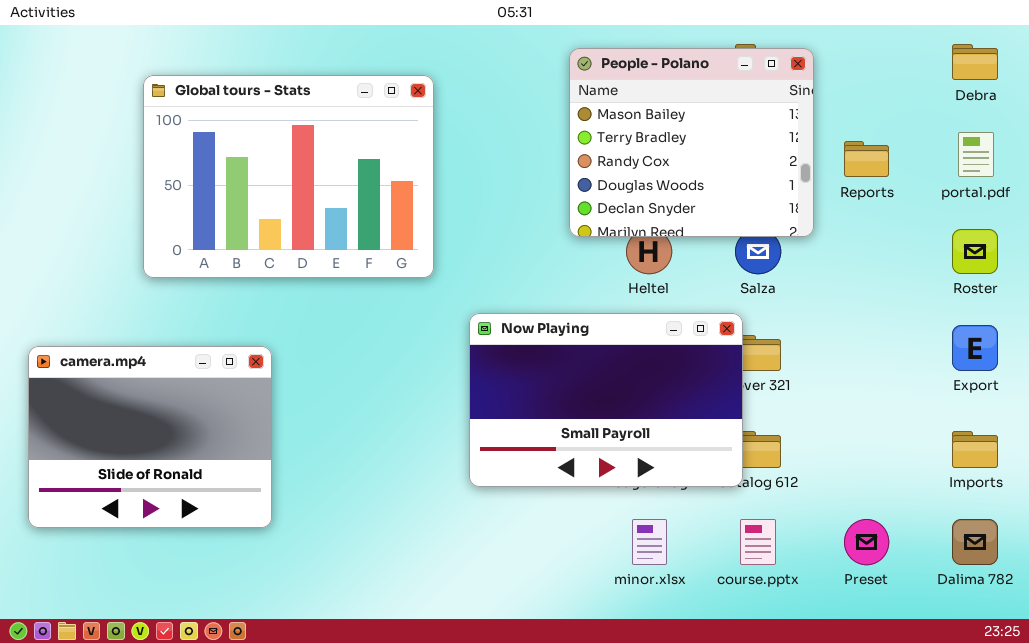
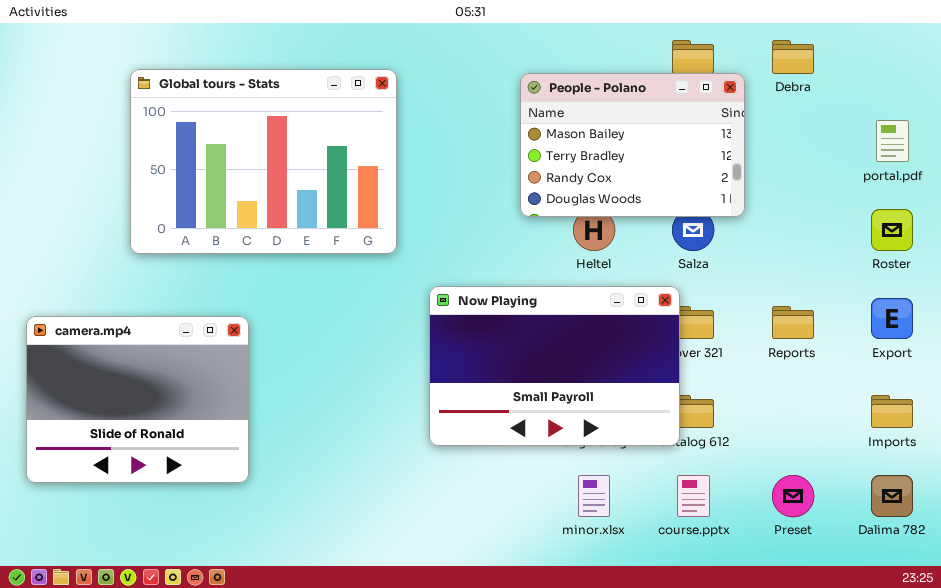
Debra: [952,44,998,80] -> [772,40,814,74], moved
People - Polano: [569,48,814,237] -> [520,73,745,217], resized
Reports: [844,141,889,177] -> [772,306,814,339], moved

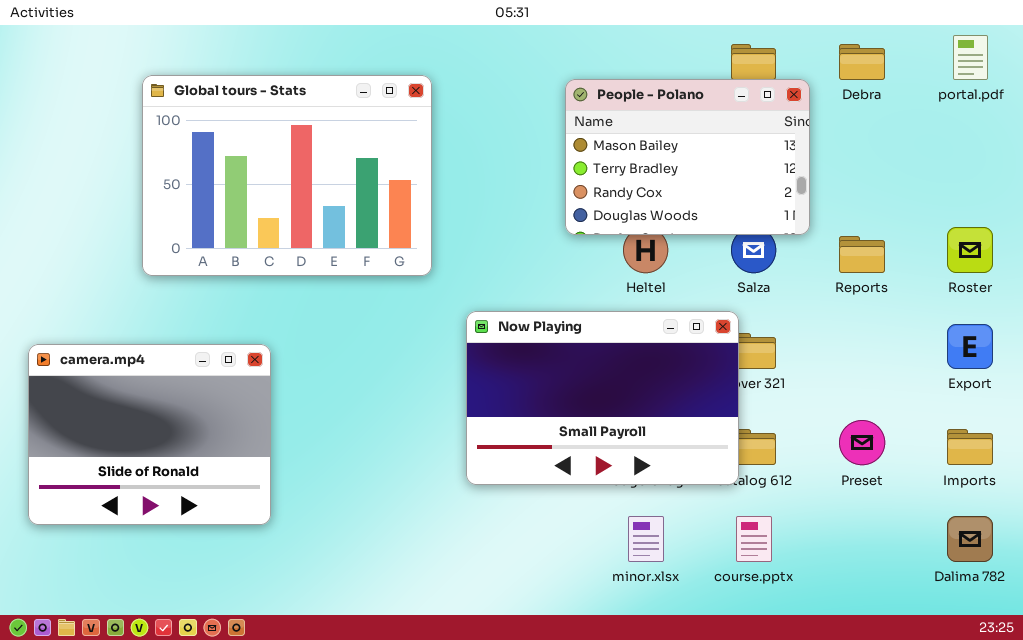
portal.pdf: [876,120,909,162] -> [953,35,988,80], moved
Reports: [772,306,814,339] -> [839,236,885,273], moved
Preset: [772,475,814,517] -> [839,420,885,465], moved

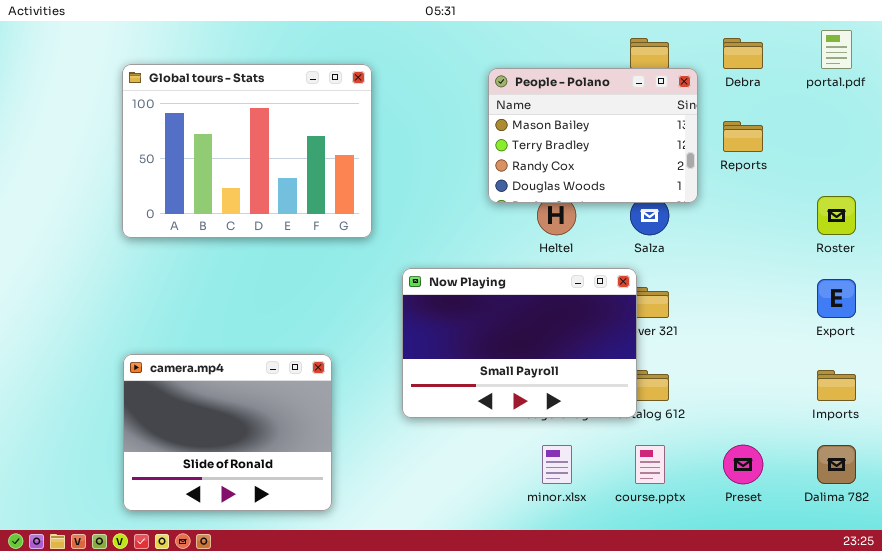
Reports: [839,236,885,273] -> [723,121,763,152], moved
camera.mp4: [28,344,271,525] -> [123,354,332,511], moved
Preset: [839,420,885,465] -> [723,445,763,484], moved

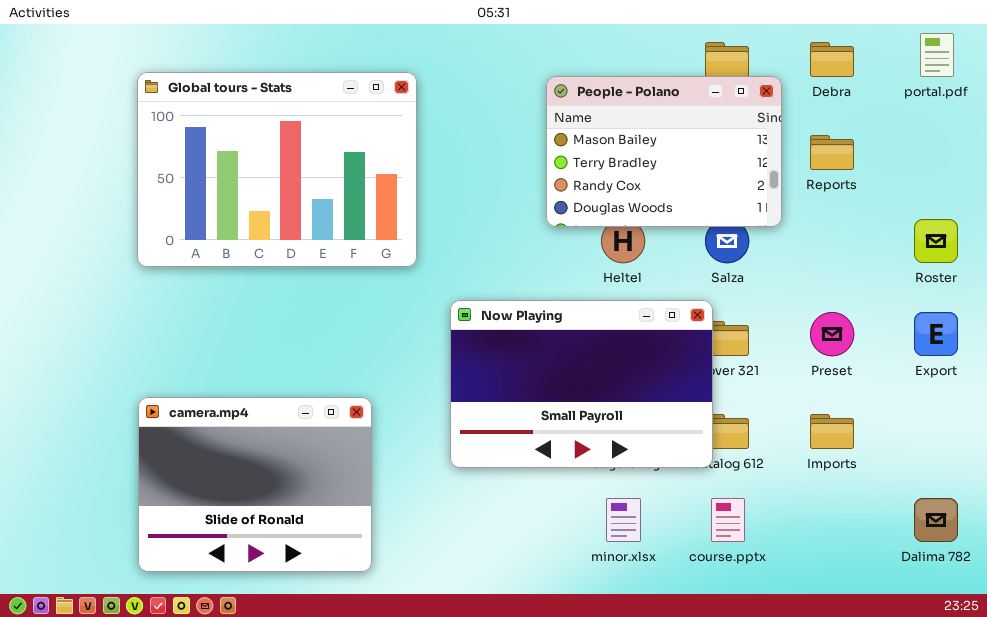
Imports: [817,370,856,401] -> [810,414,854,449], moved
Preset: [723,445,763,484] -> [810,312,854,356], moved

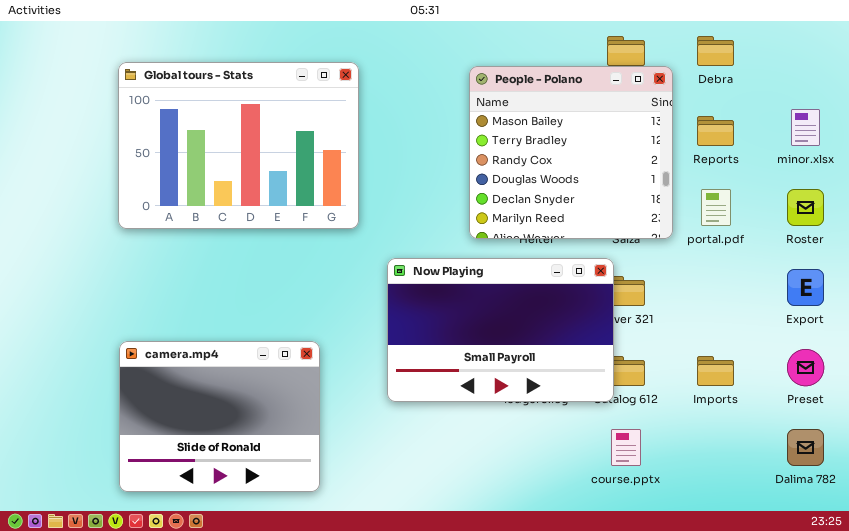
portal.pdf: [920,33,954,77] -> [701,189,731,226], moved
People - Polano: [546,76,782,227] -> [469,66,673,239], resized
Preset: [810,312,854,356] -> [787,349,824,386], moved
minor.xlsx: [606,498,641,542] -> [791,109,820,146], moved

